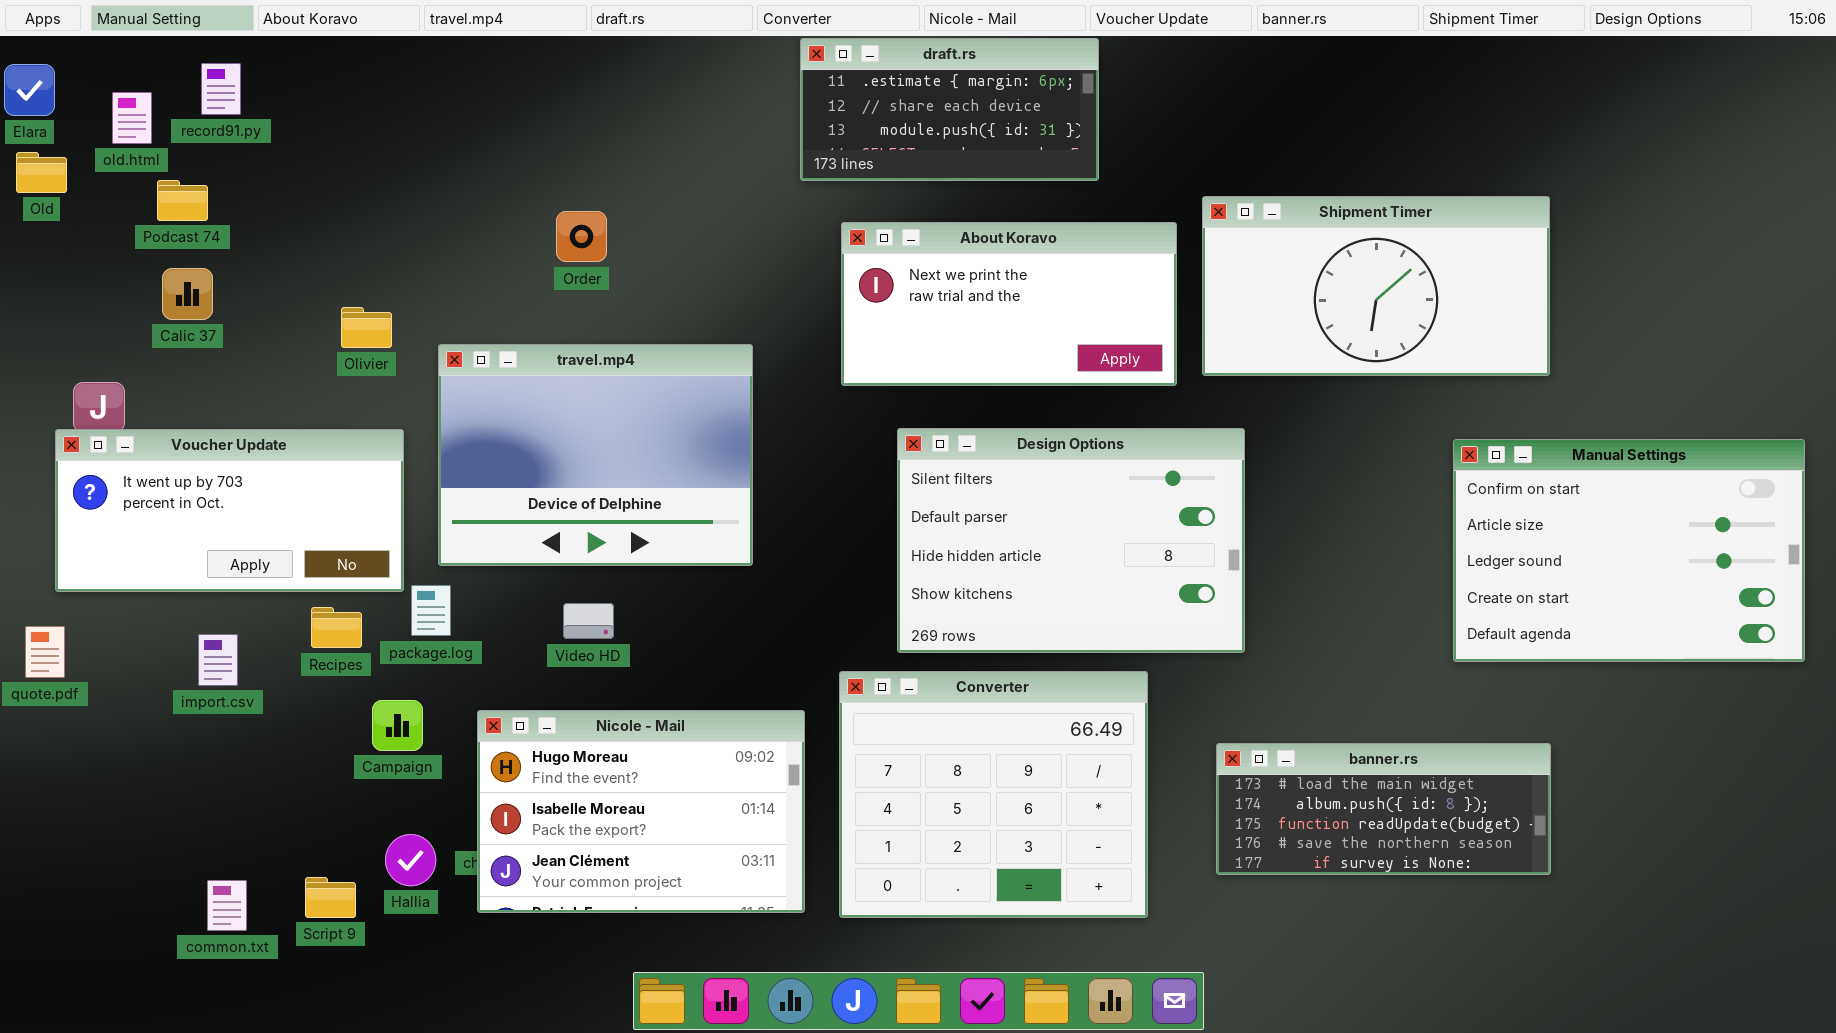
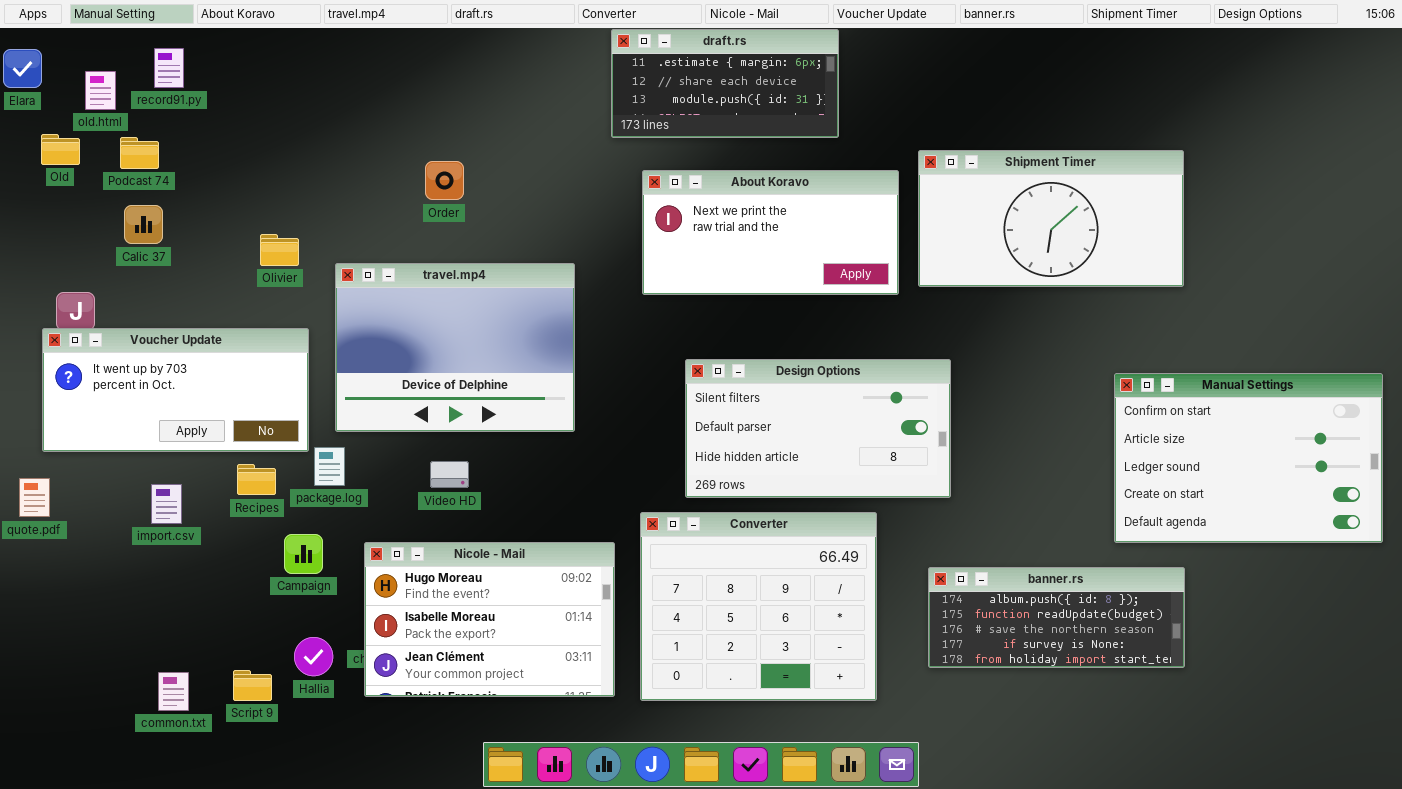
Old: [16,152,67,193] -> [41,134,80,165], moved
Design Options: [897,428,1245,653] -> [685,359,951,498], resized
Manual Settings: [1453,439,1805,662] -> [1114,373,1383,543], moved
banner.rs: [1216,743,1551,875] -> [928,567,1185,668], scrolled down 1 row

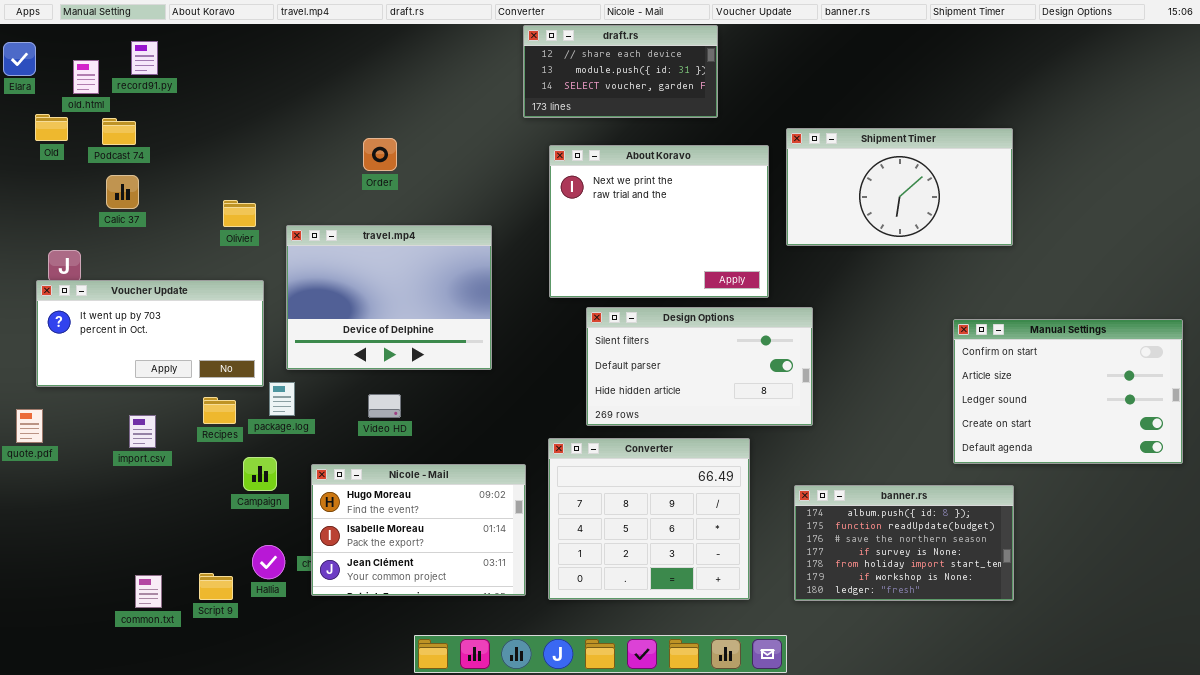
draft.rs: [611,29,839,138] -> [523,25,718,118], scrolled down 1 row
About Koravo: [642,170,899,295] -> [549,145,769,298], resized
banner.rs: [928,567,1185,668] -> [794,485,1014,601], resized

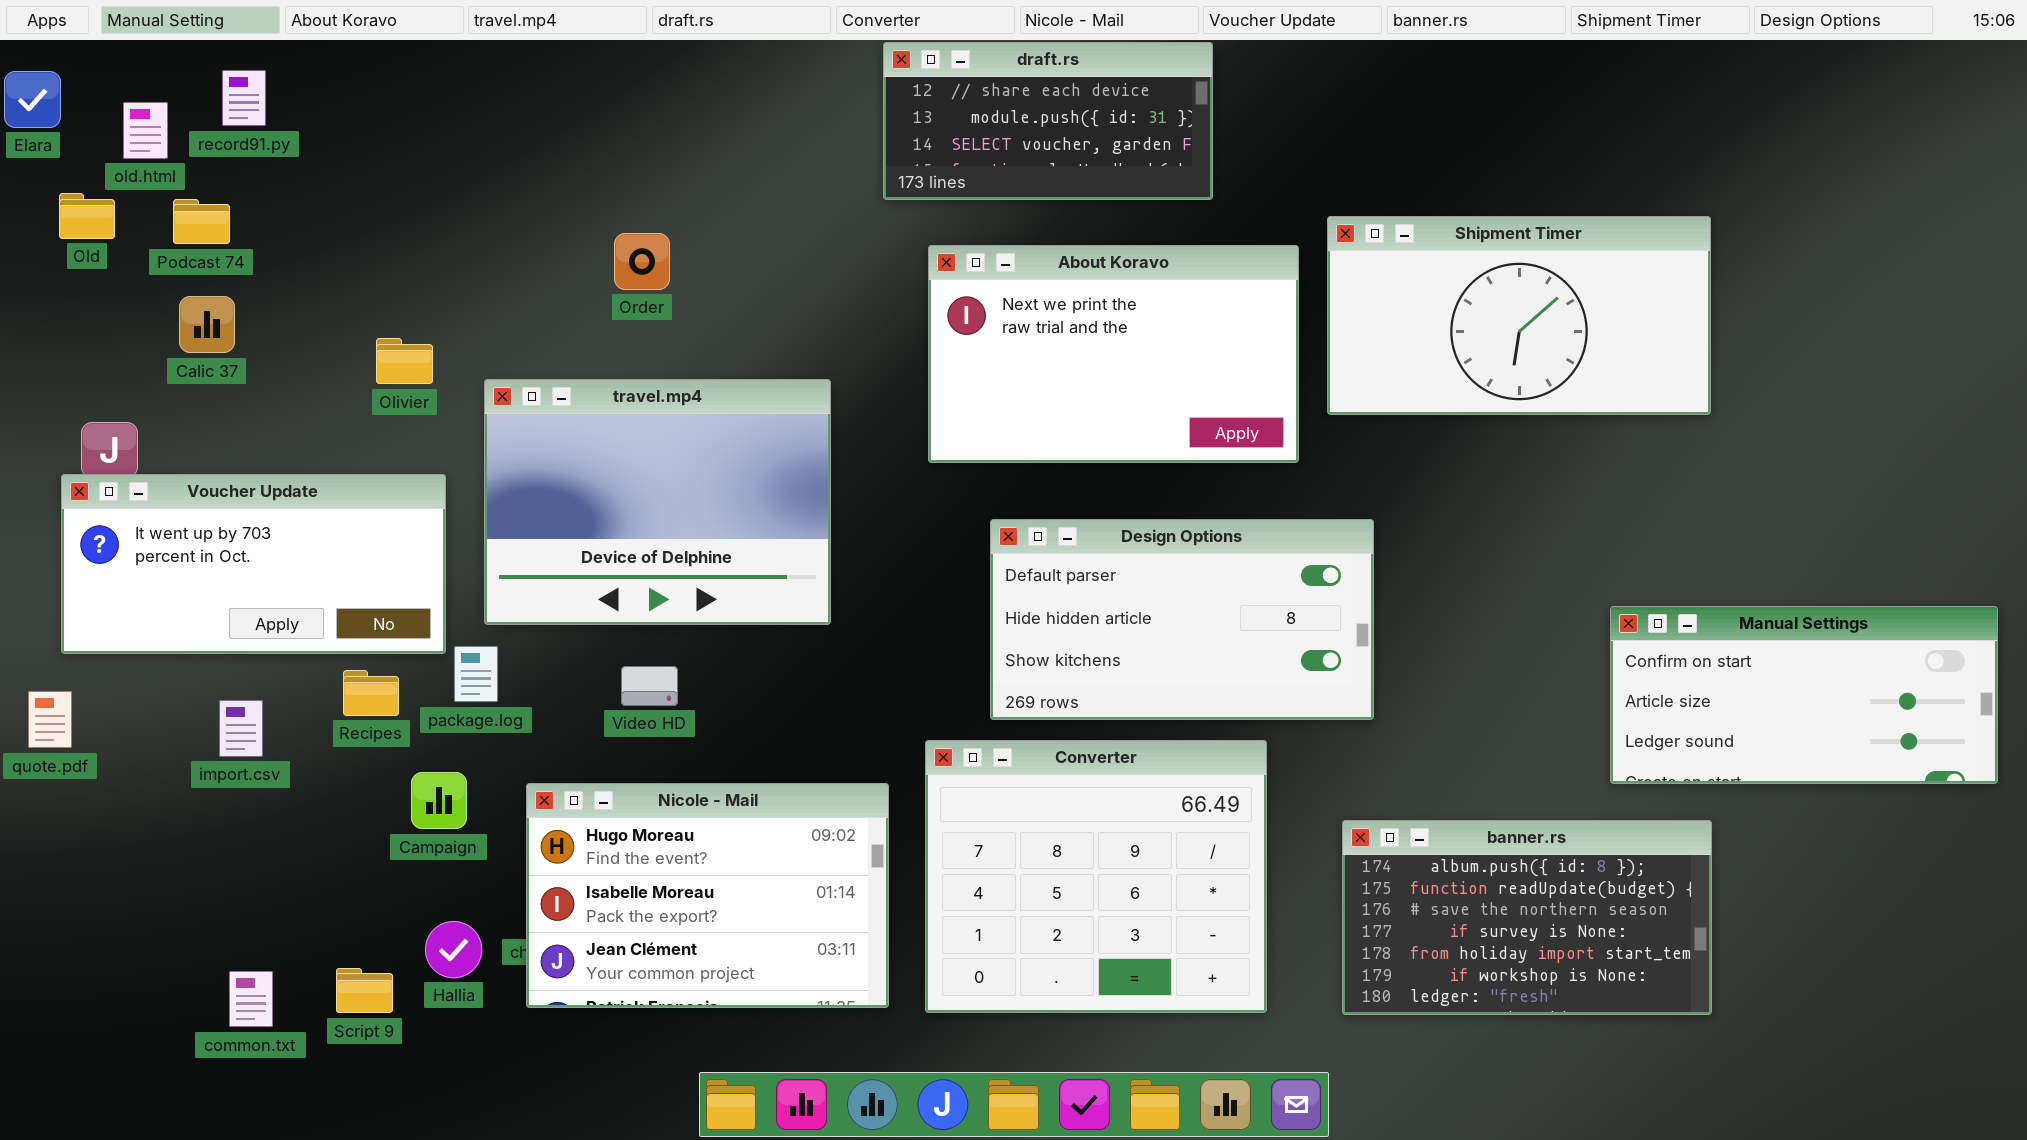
About Koravo: [549,145,769,298] -> [928,245,1299,463], resized
Design Options: [586,307,813,426] -> [990,519,1374,720], scrolled down 1 row
Manual Settings: [953,319,1183,464] -> [1610,606,1998,784], resized

